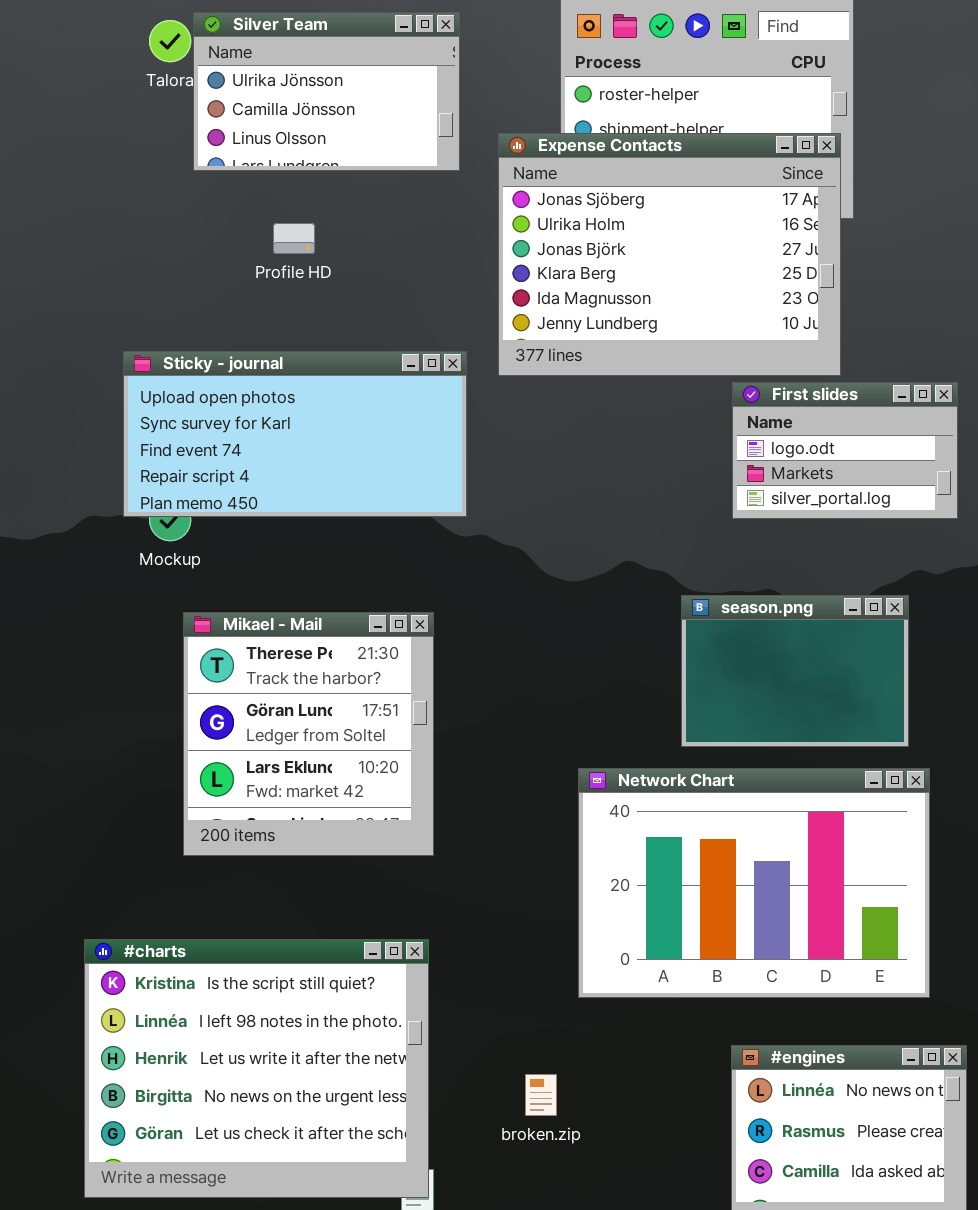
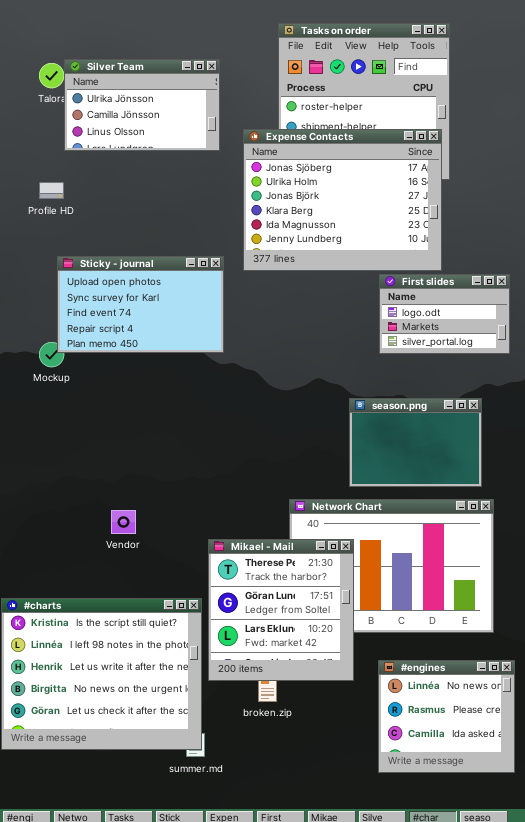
Profile HD: [273,223,315,254] -> [39,182,64,199], moved
Sticky - journal: [123,351,467,517] -> [57,256,224,353], resized
Mikael - Mail: [183,612,434,856] -> [208,539,354,681], moved

